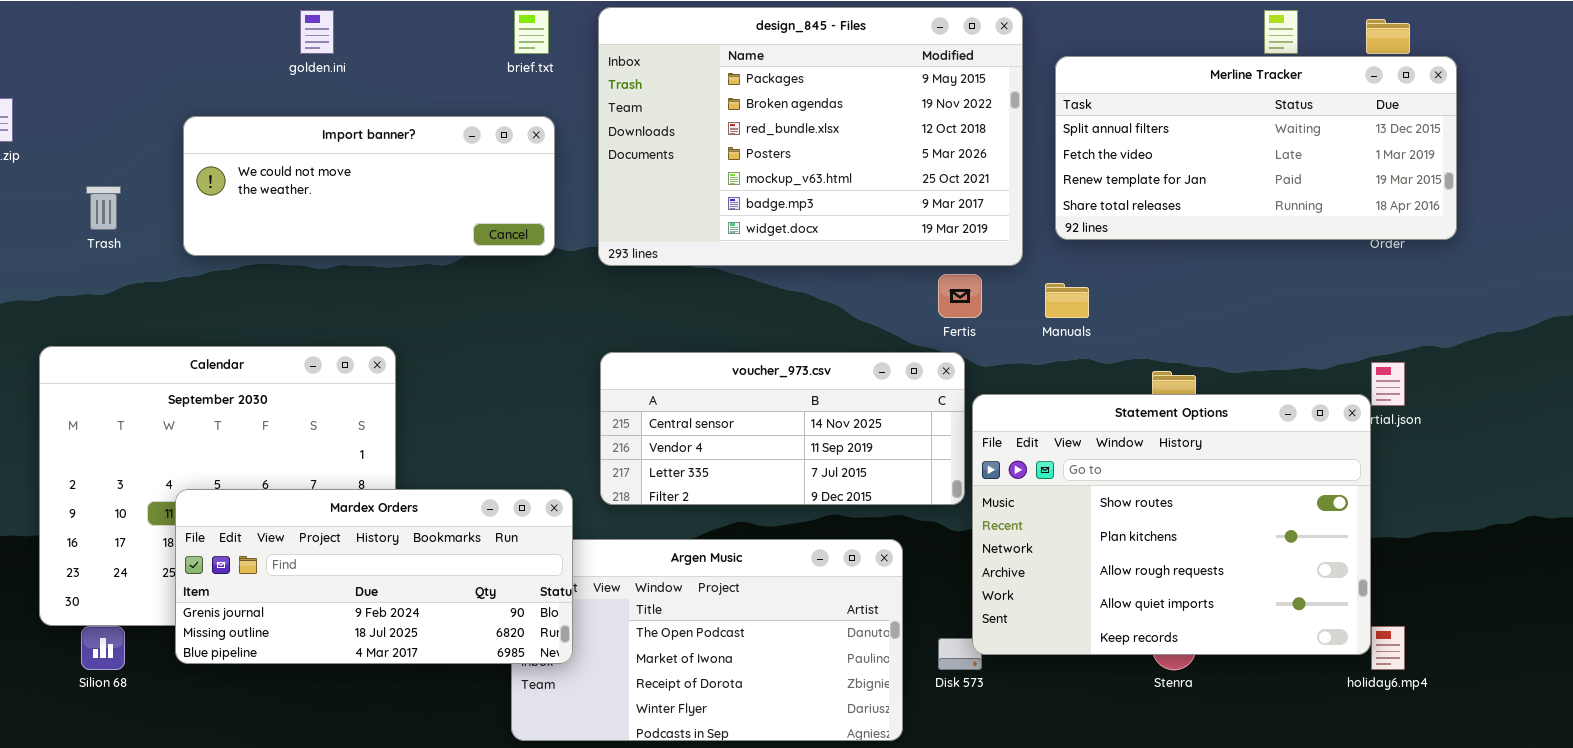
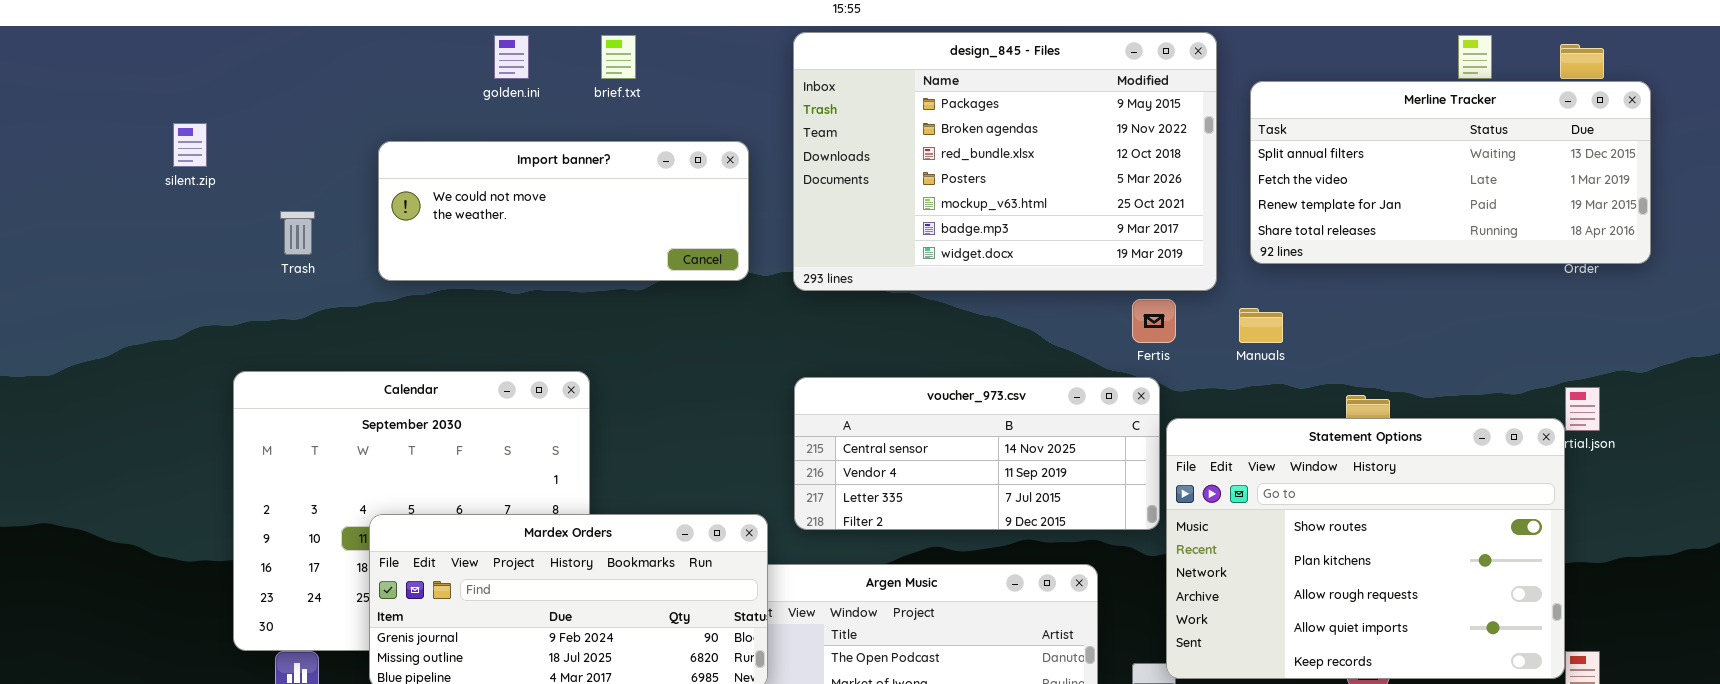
brief.txt: [514,10,549,54] -> [601,35,636,79], moved

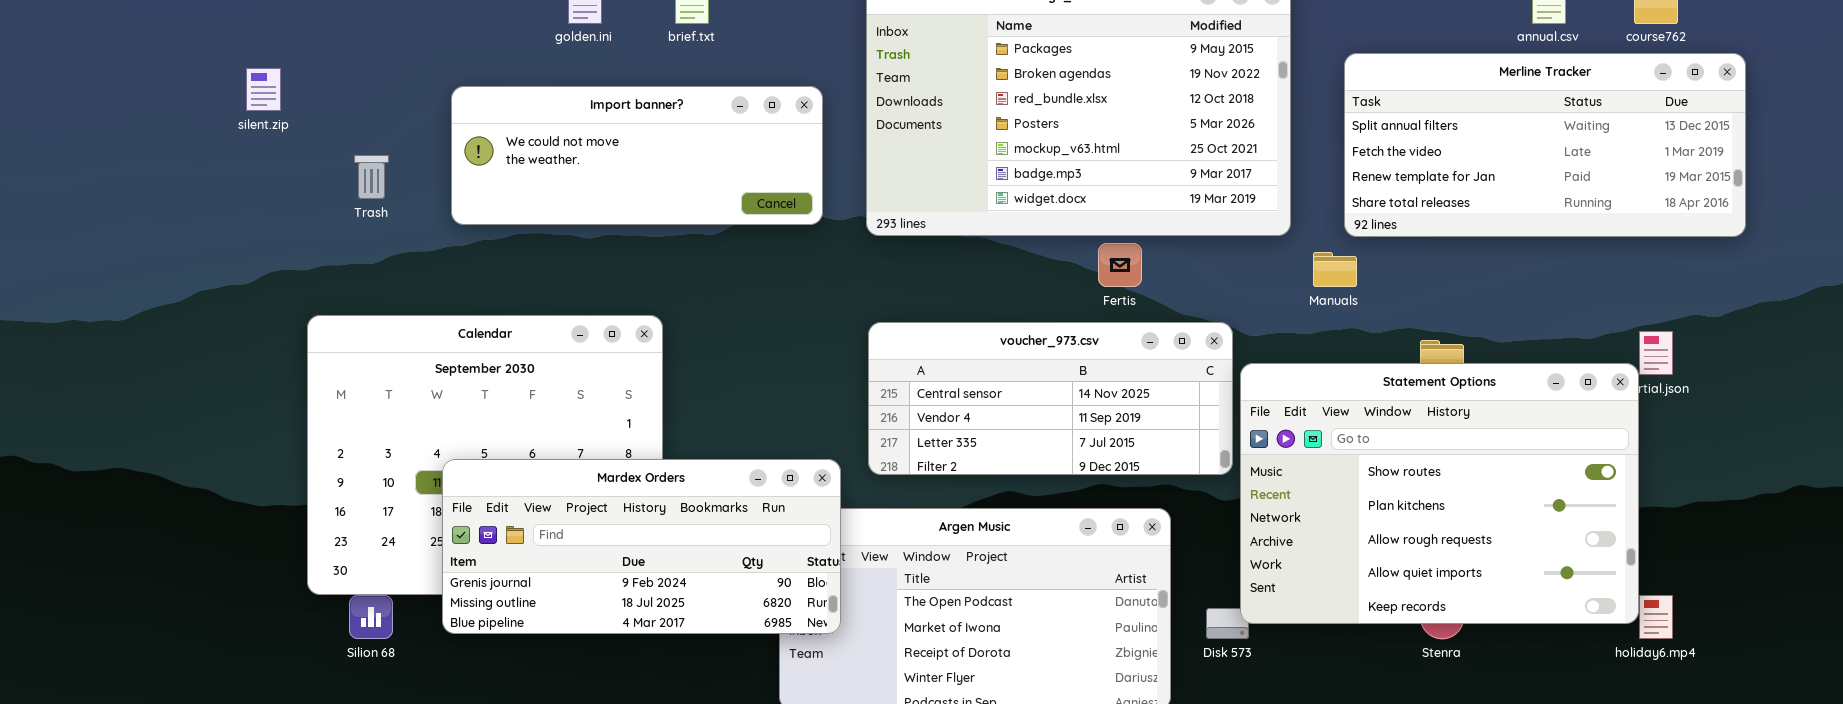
Merline Tracker: [1250,81,1651,264] -> [1344,53,1746,237], moved
Fertis: [1132,299,1176,343] -> [1098,243,1142,287], moved

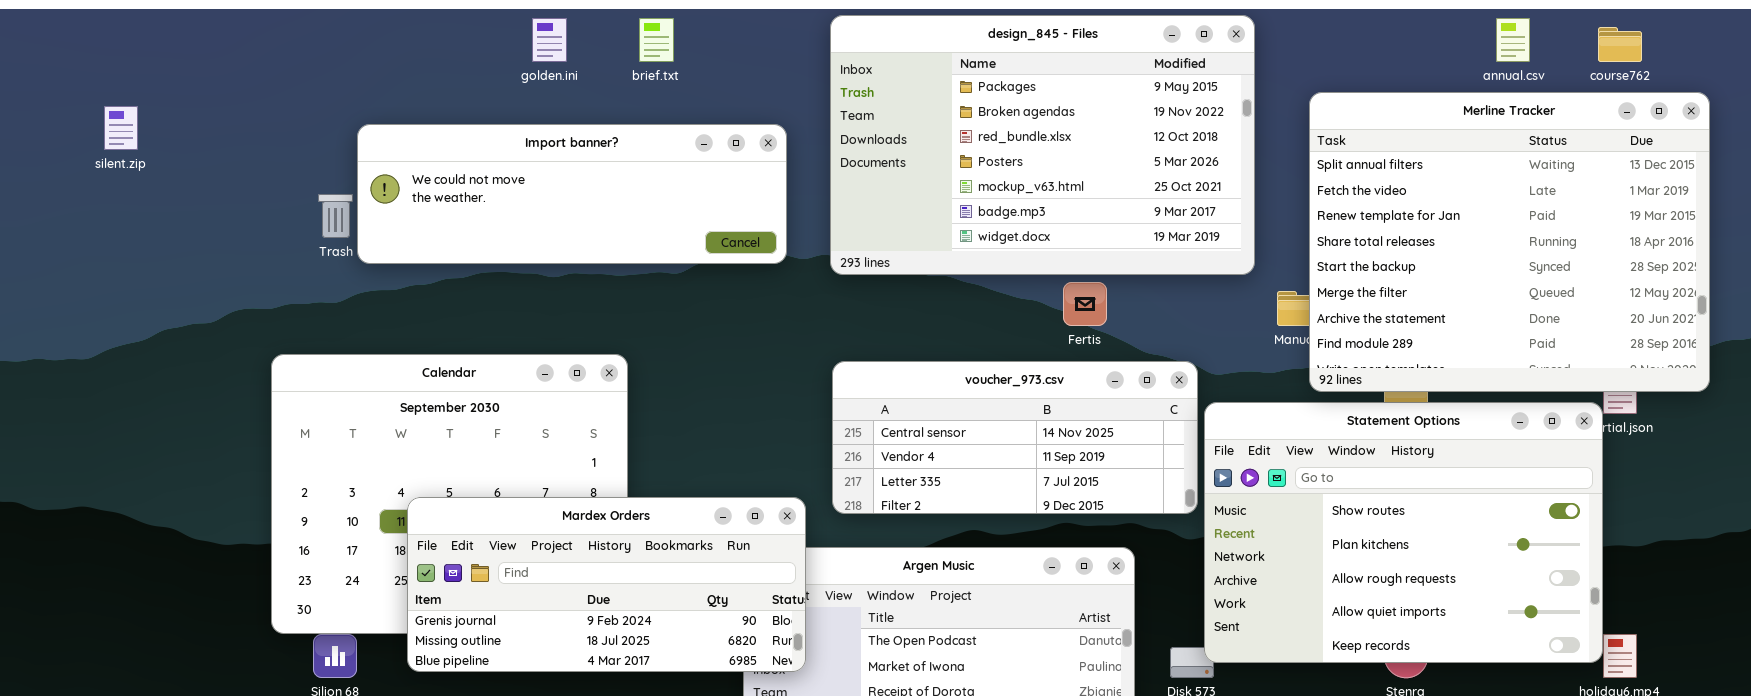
Merline Tracker: [1344,53,1746,237] -> [1309,92,1710,392], resized
silent.zip: [246,68,281,111] -> [104,106,138,150], moved
Import banner?: [451,86,823,225] -> [357,124,787,264], resized

